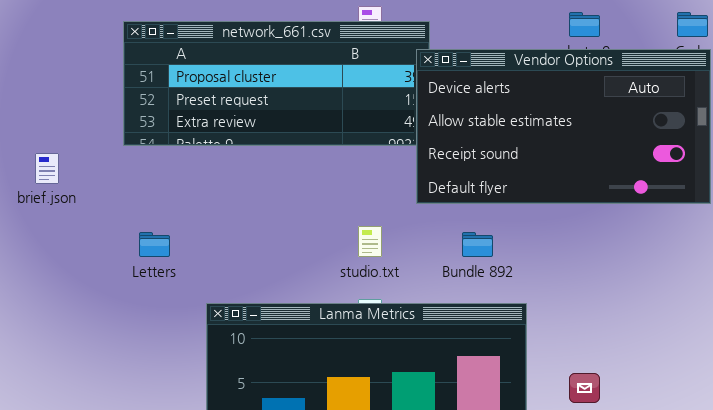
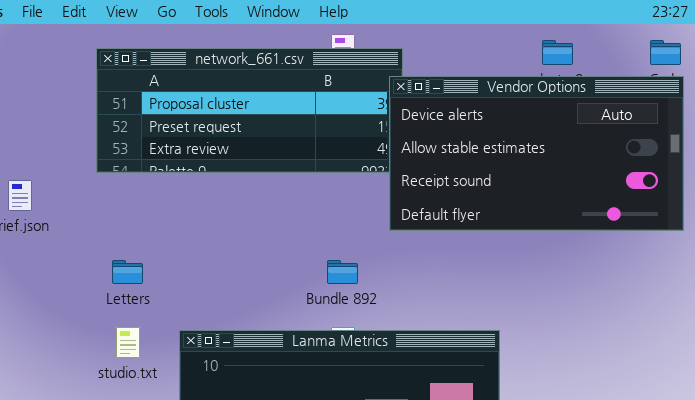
studio.txt: [358,226,382,257] -> [116,327,140,358], moved
Bundle 892: [462,232,493,257] -> [327,260,358,284], moved

